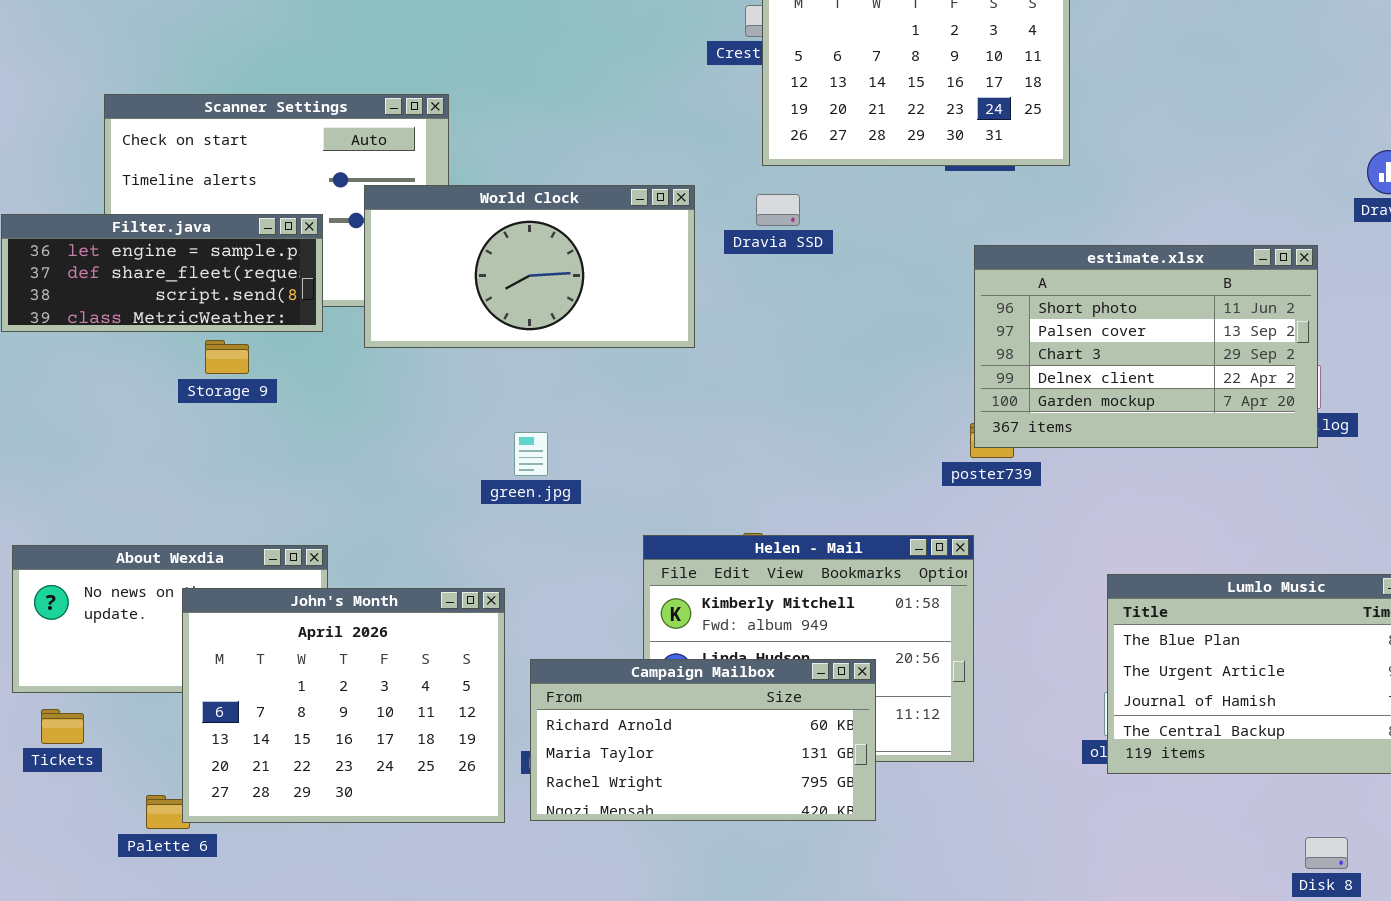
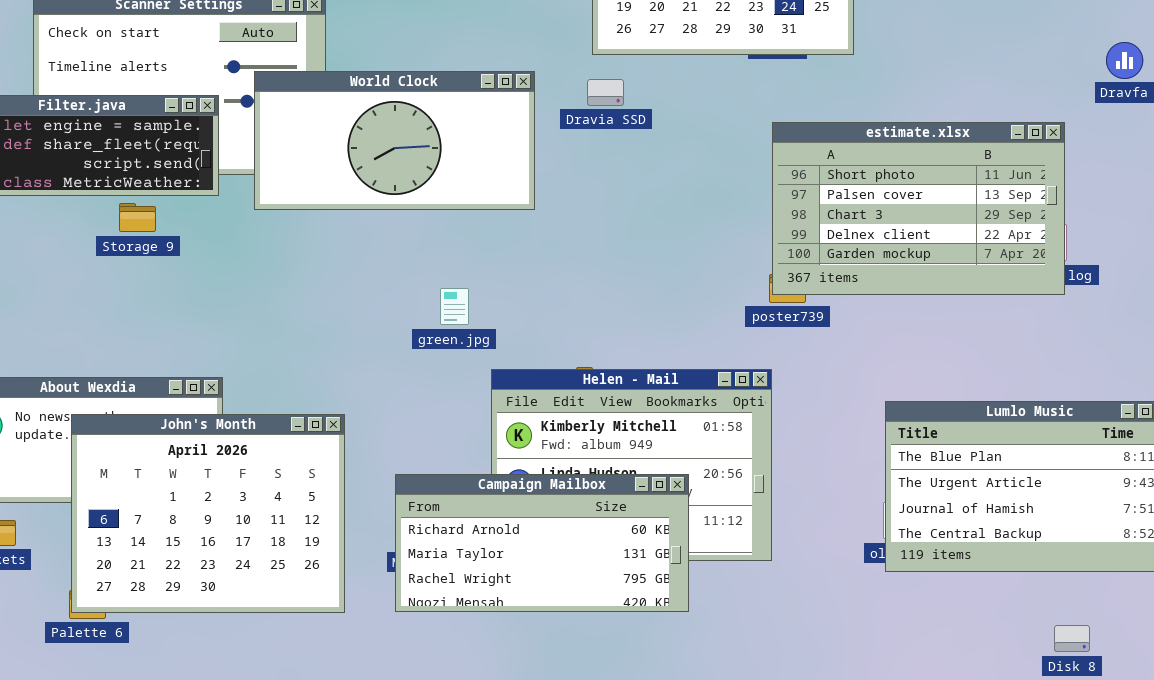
green.jpg: [514,432,548,476] -> [440,288,469,325], moved
John's Month: [182,588,505,823] -> [71,414,345,613], moved

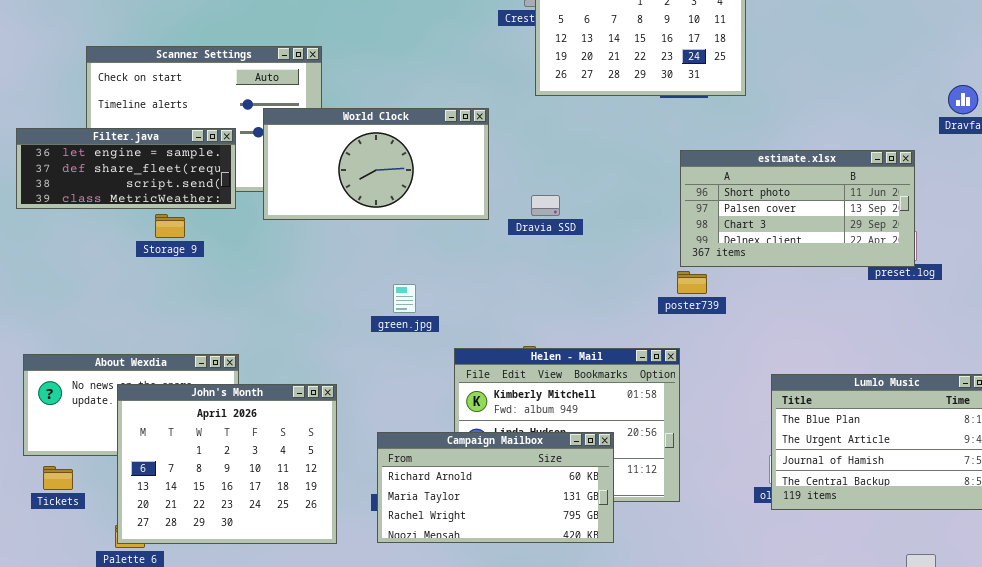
Dravia SSD: [587,79,624,106] -> [531,195,560,216], moved
estimate.xlsx: [772,122,1065,295] -> [680,150,915,267], resized
green.jpg: [440,288,469,325] -> [393,284,416,313], moved

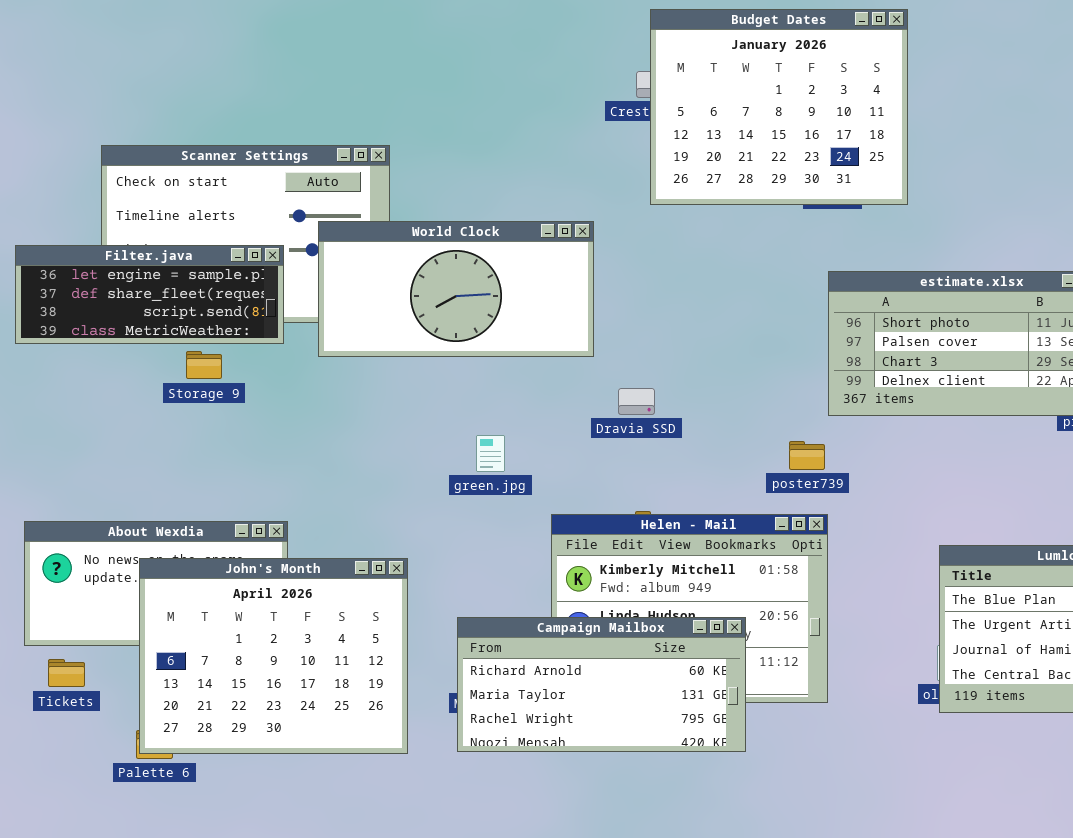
Dravia SSD: [531,195,560,216] -> [618,388,655,415], moved
poster739: [677,271,707,294] -> [789,441,825,470], moved

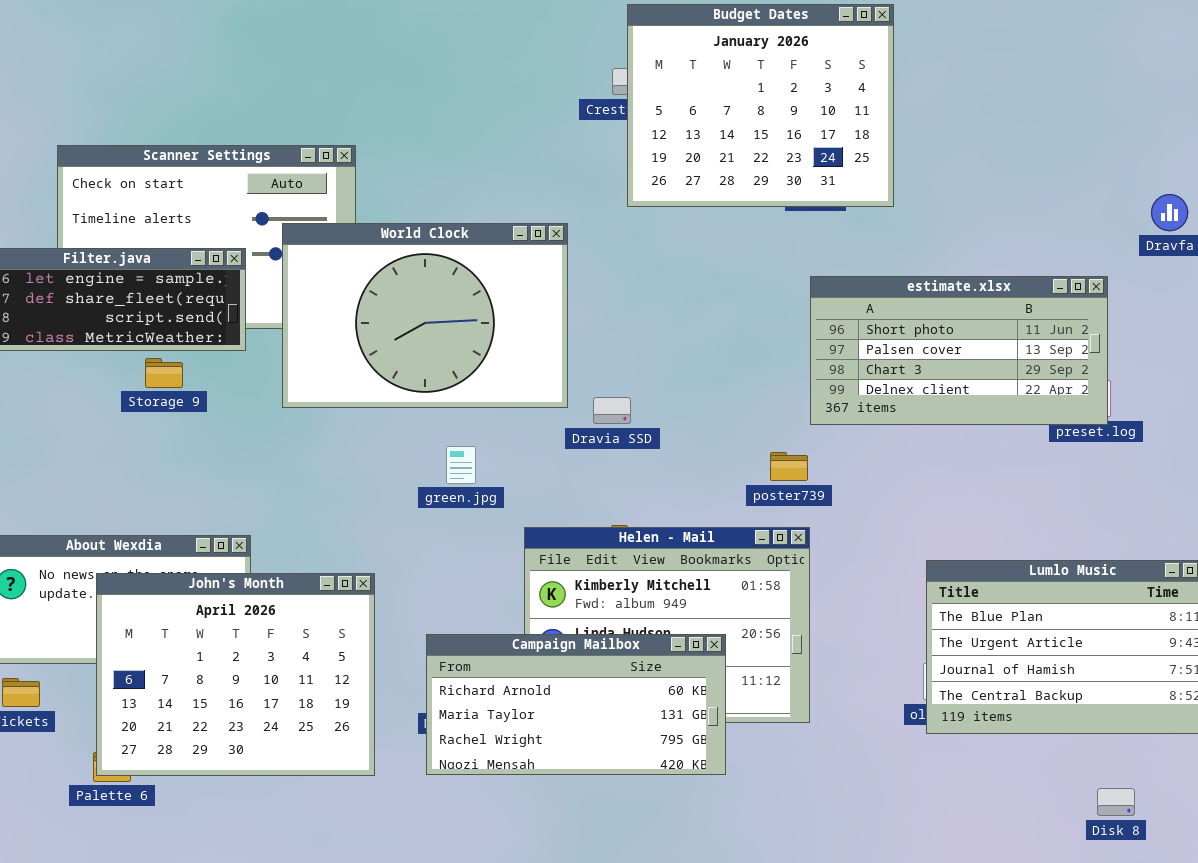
World Clock: [318,221,594,357] -> [282,223,568,408], resized

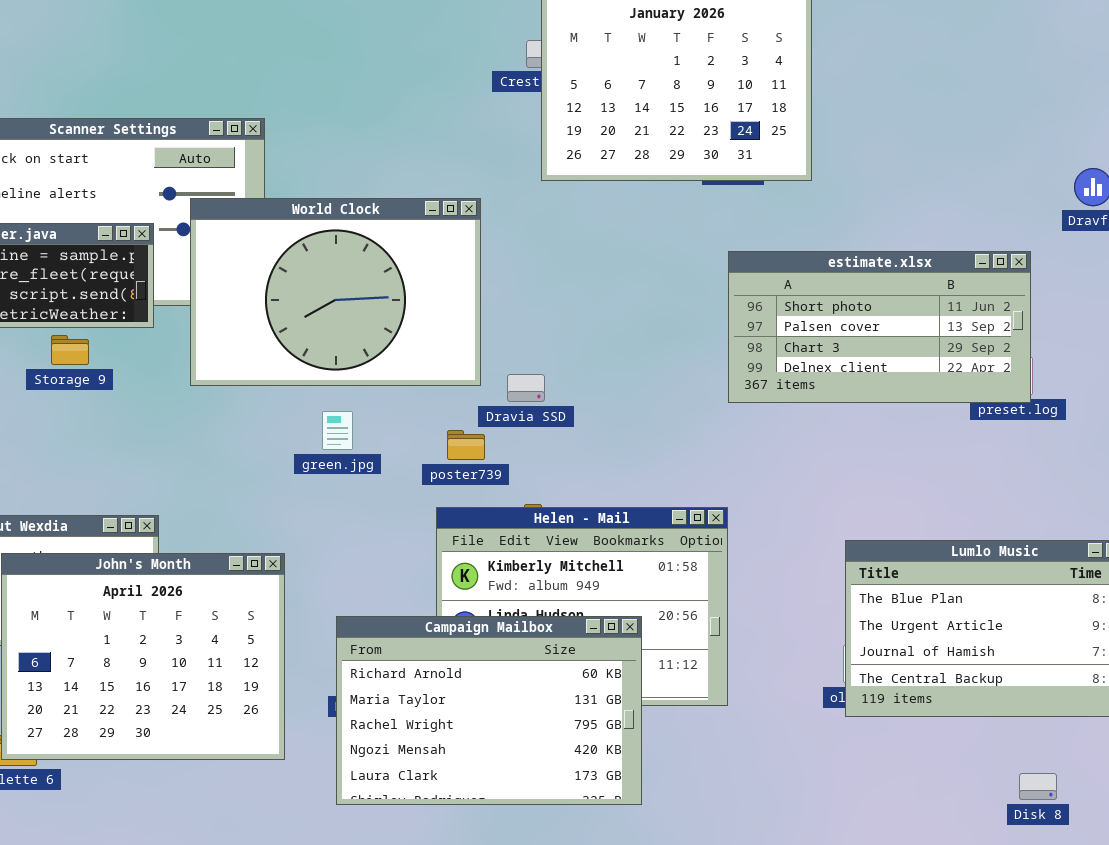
green.jpg: [446,446,476,484] -> [322,411,353,450], moved
poster739: [770,452,808,481] -> [447,430,485,460], moved
Campaign Mailbox: [426,634,726,775] -> [336,616,642,805], resized

